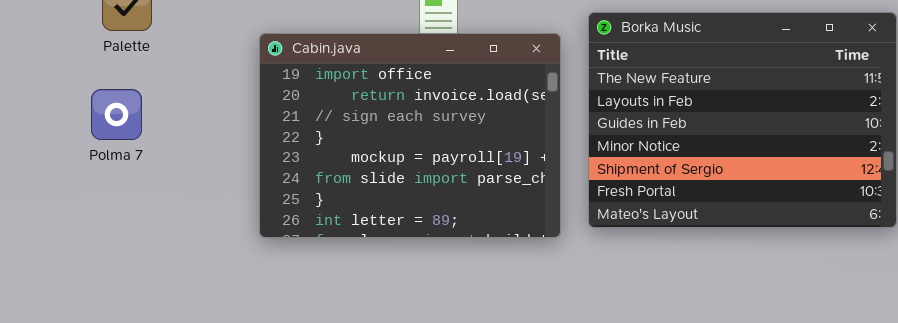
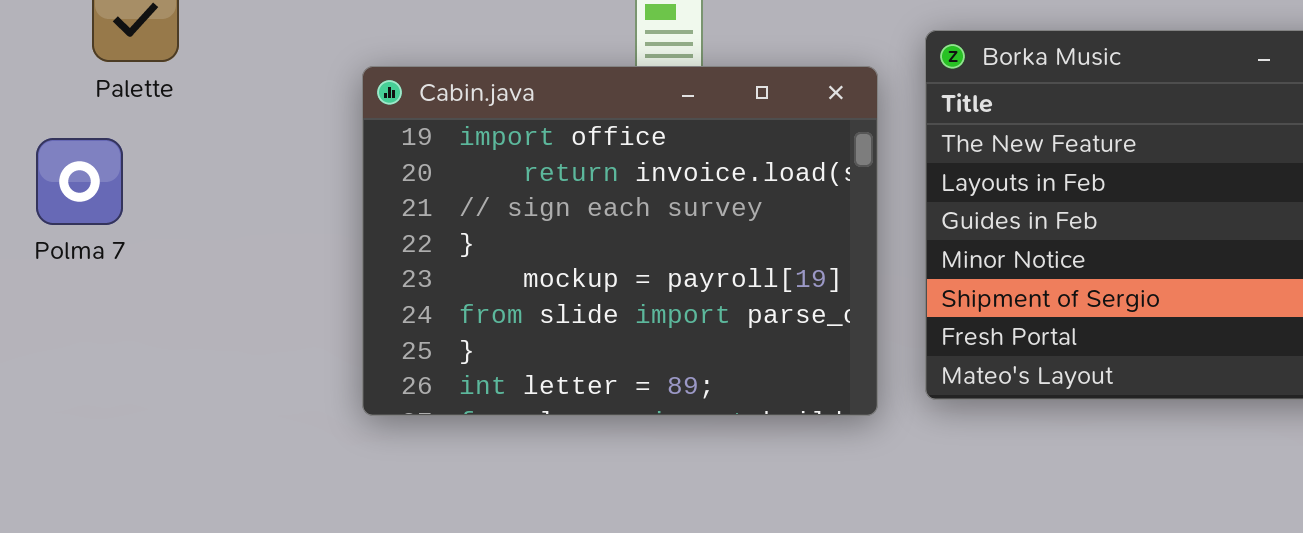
Polma 7: [91,89,142,140] -> [36,138,123,225], moved

